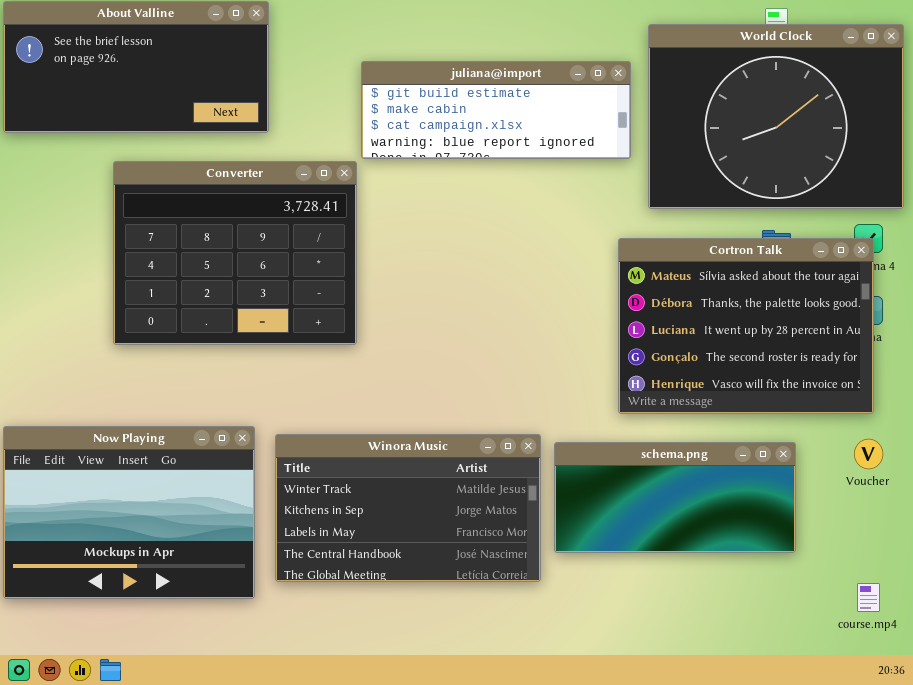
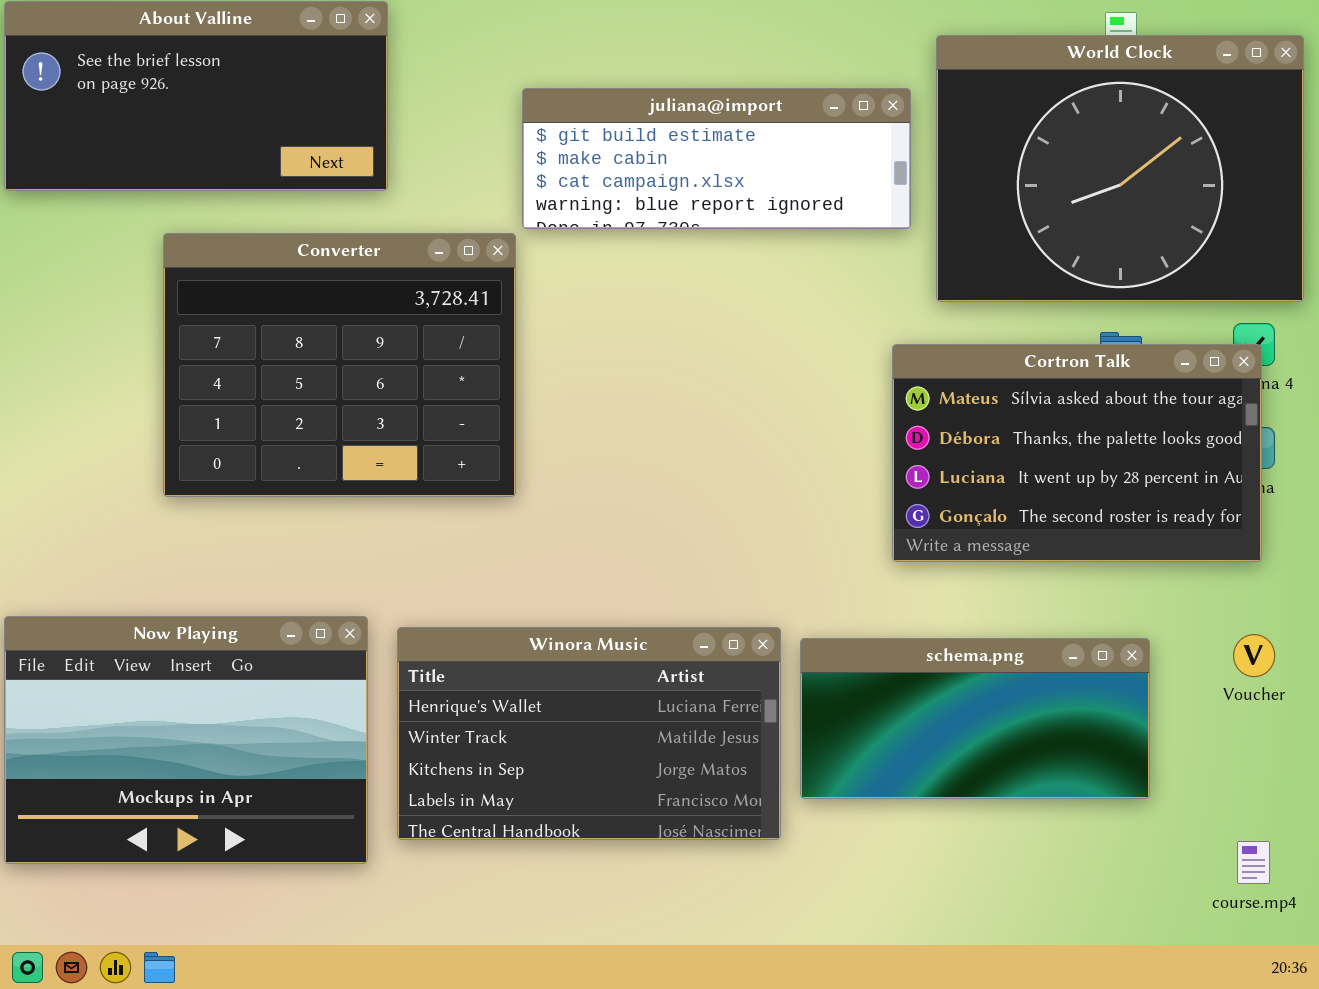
Cortron Talk: [618,238,874,414] -> [892,344,1262,562], resized
Winora Music: [275,434,541,582] -> [397,627,781,840], scrolled up 1 row

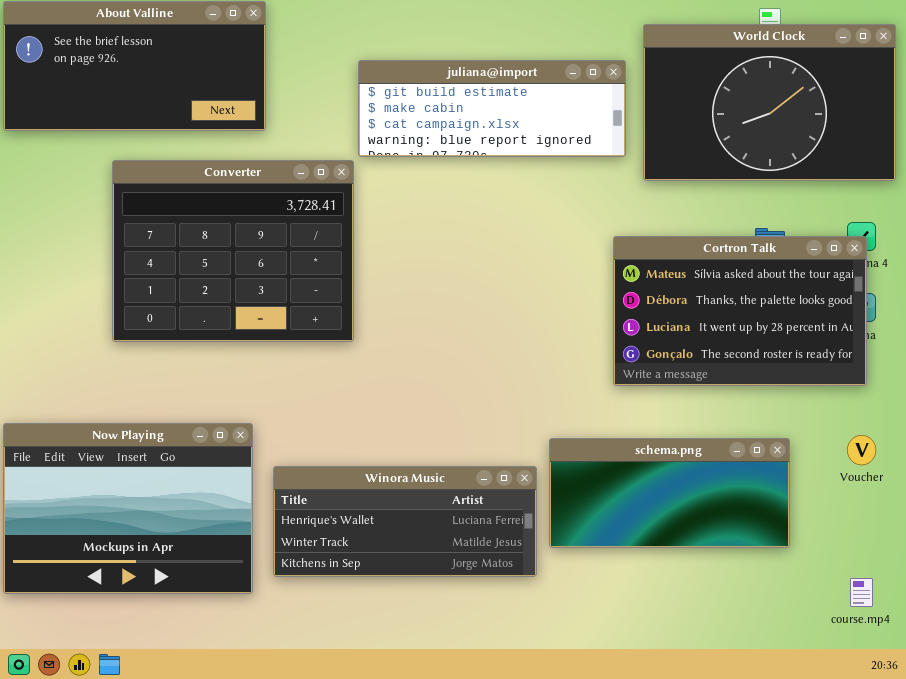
World Clock: [936,35,1304,302] -> [643,24,896,181], resized
Winora Music: [397,627,781,840] -> [273,466,537,577], resized

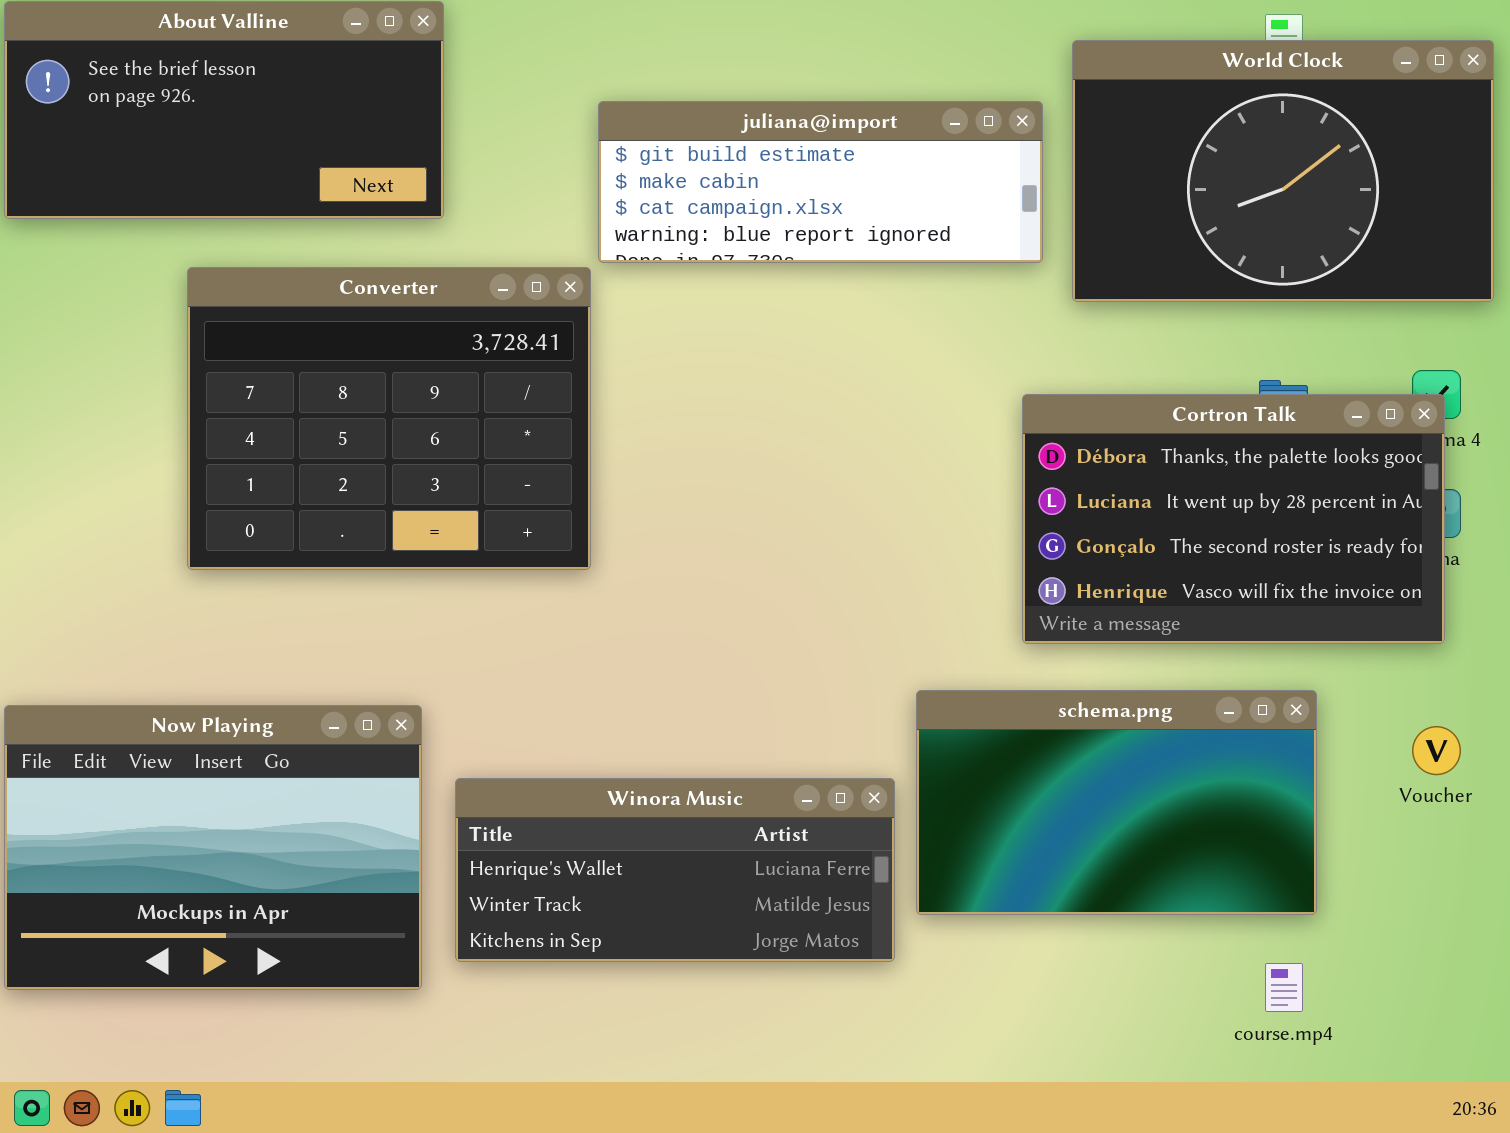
Cortron Talk: [613,236,867,386] -> [1022,394,1445,644], scrolled down 1 row
schema.png: [549,438,790,548] -> [916,690,1317,915], resized
course.mp4: [850,578,873,607] -> [1265,963,1303,1012], moved

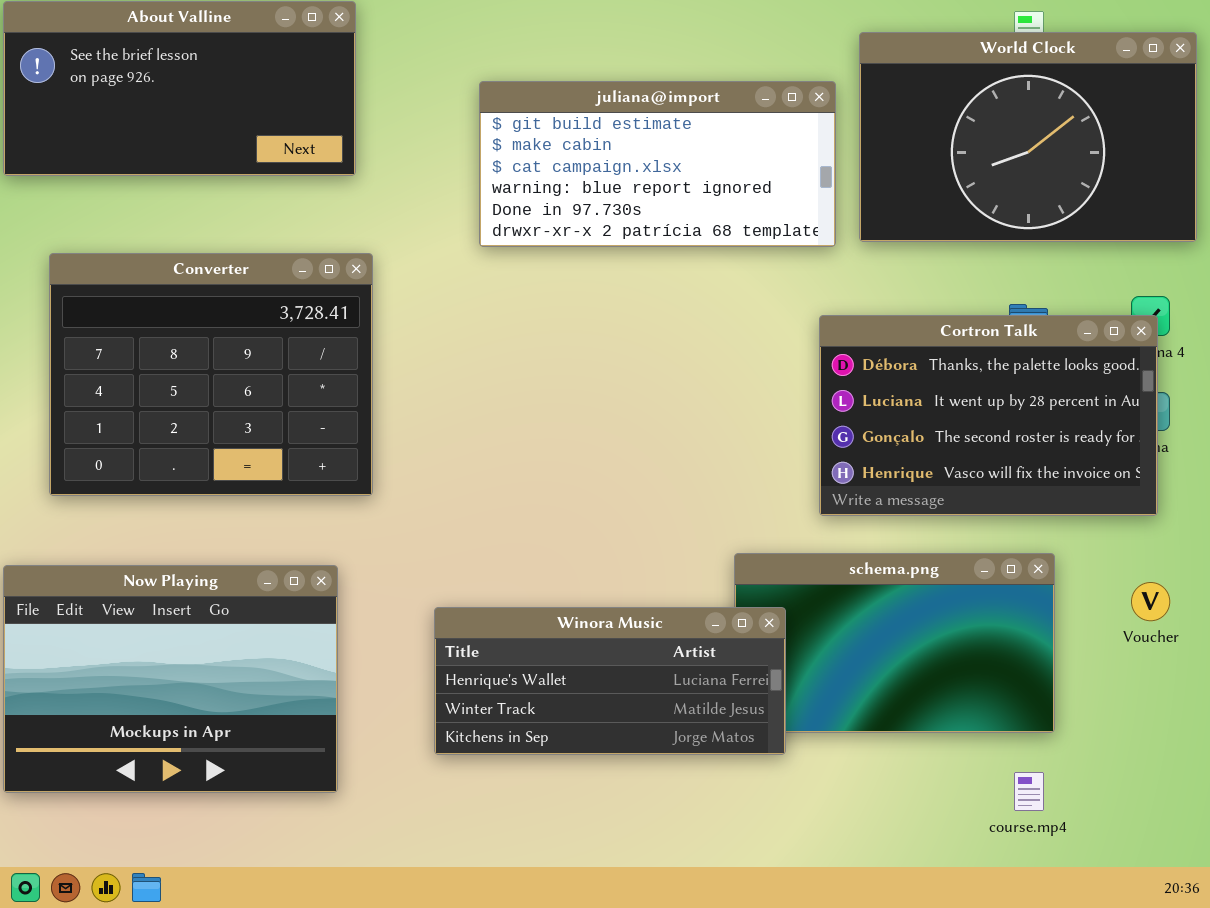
juliana@import: [598,101,1043,263] -> [479,81,836,247], resized
Converter: [187,267,591,570] -> [49,253,373,496], moved
Winora Music: [455,778,895,962] -> [434,607,786,755], moved

